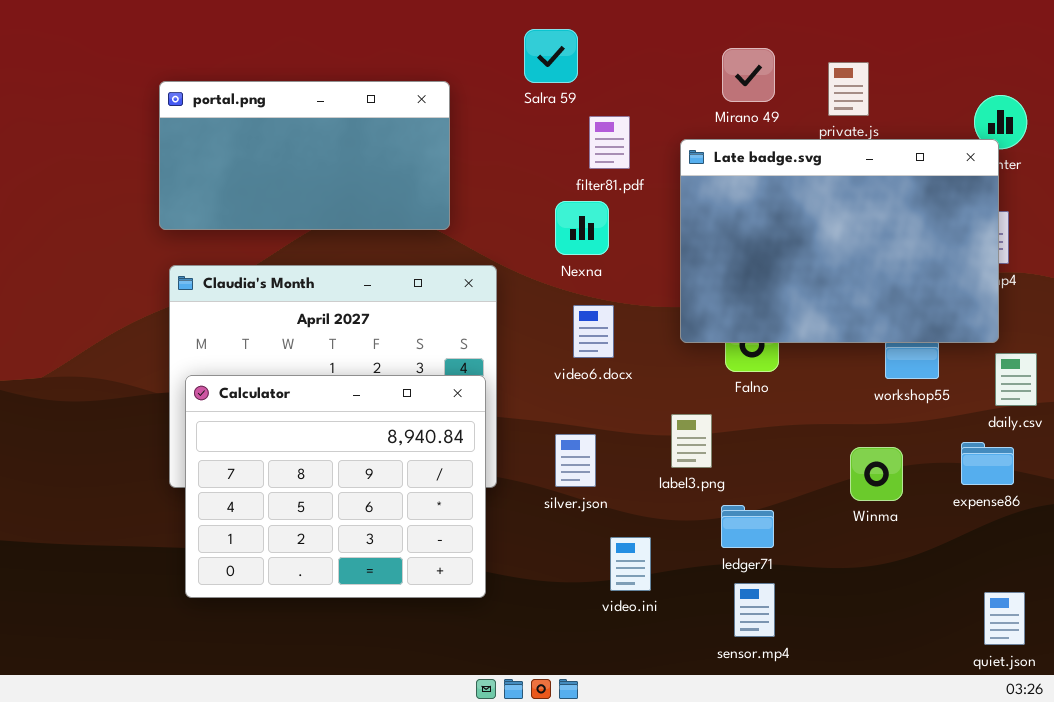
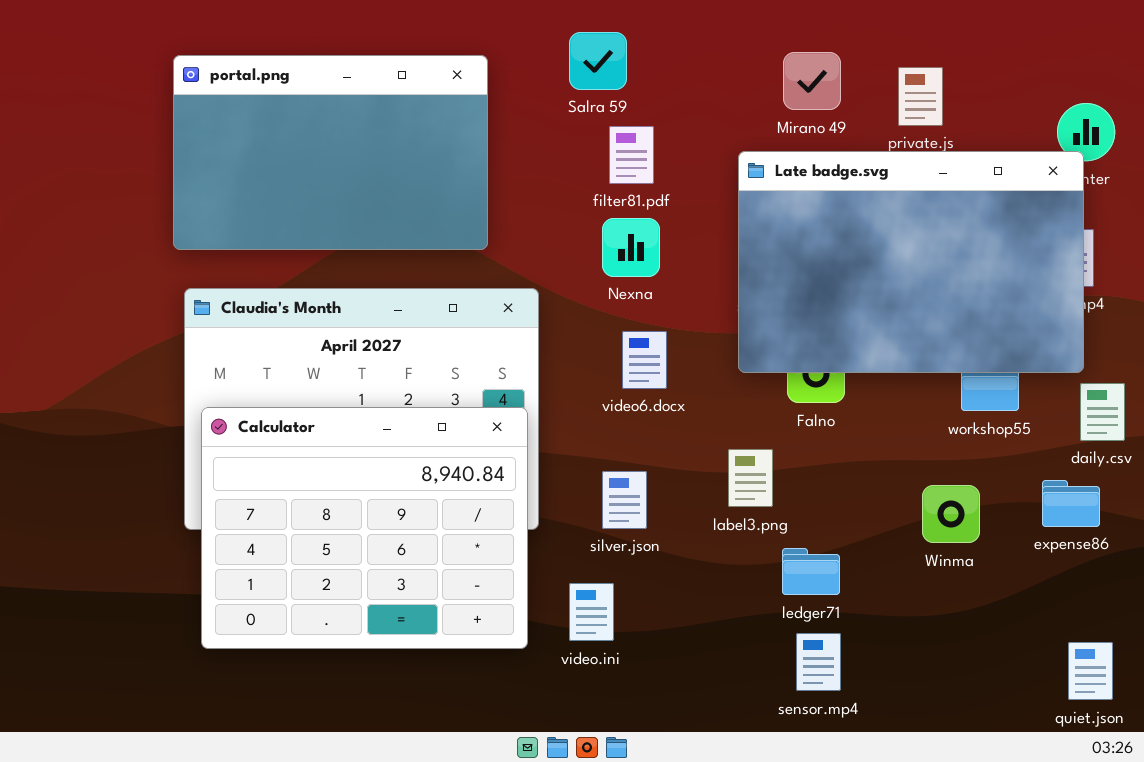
portal.png: [159,81,450,230] -> [173,55,488,250], resized
filter81.pdf: [589,116,630,169] -> [609,126,654,184], moved
video.ini: [610,537,651,591] -> [569,583,614,641], moved

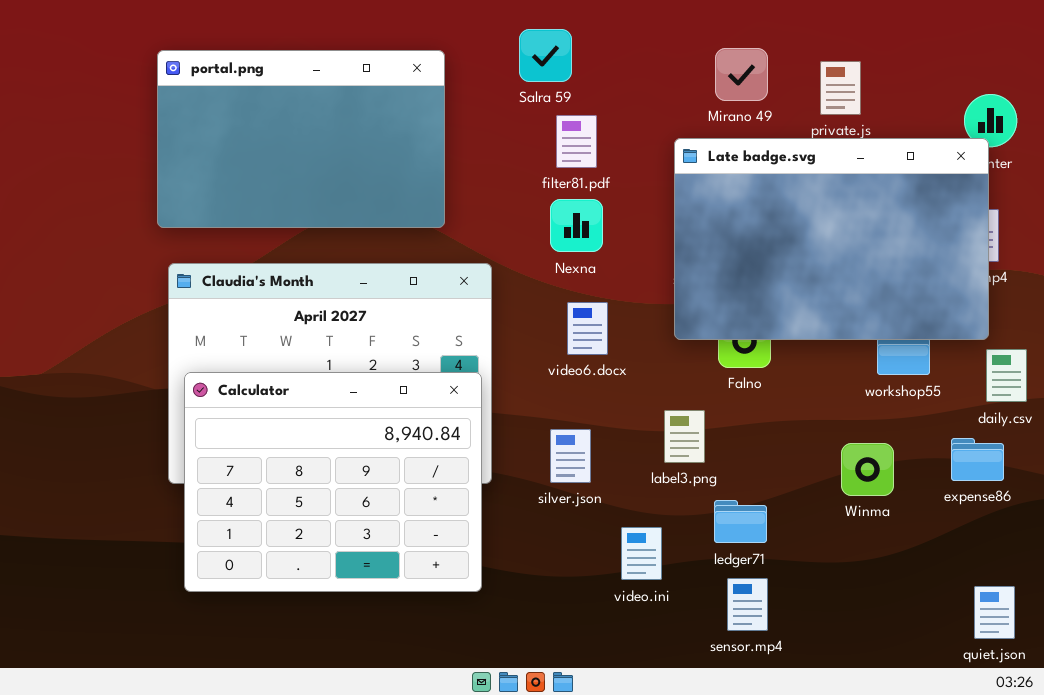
video.ini: [569,583,614,641] -> [621,527,662,580], moved

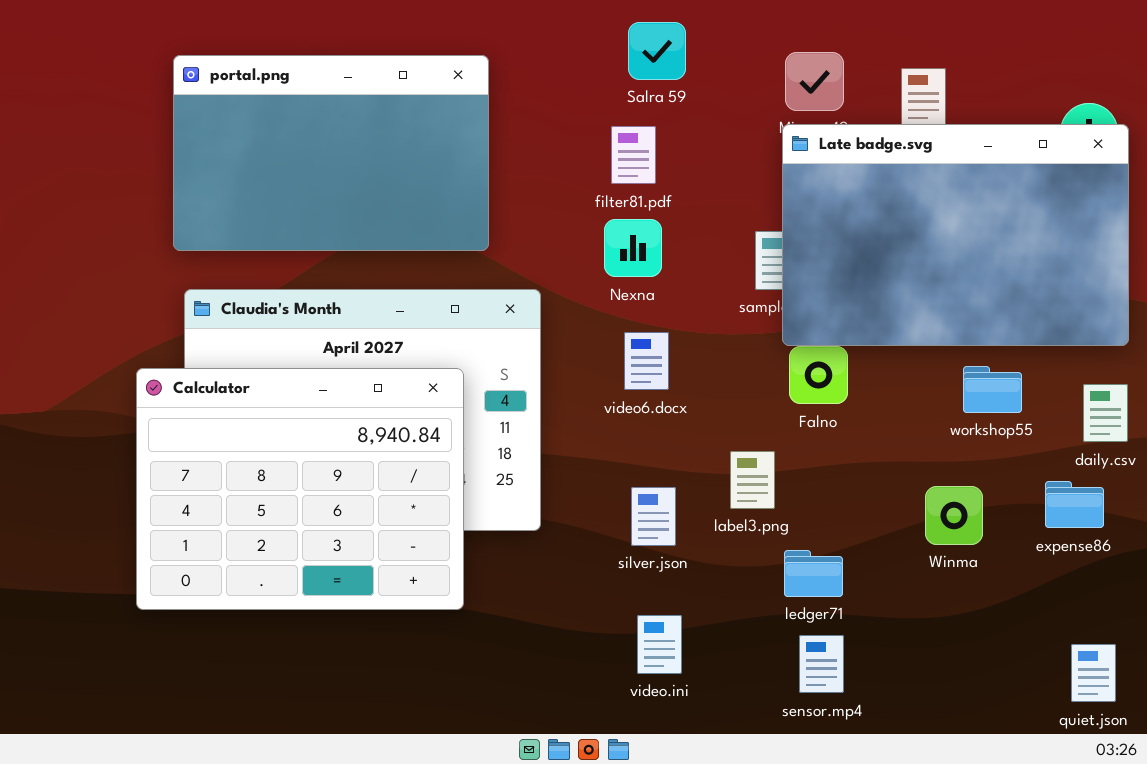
Salra 59: [519,29,572,82] -> [628,22,686,80], moved
Late badge.svg: [674,138,989,340] -> [782,124,1129,346], moved
Calculator: [184,372,482,592] -> [136,368,464,610], moved
silver.json: [550,429,591,483] -> [631,487,676,546], moved
video.ini: [621,527,662,580] -> [637,615,682,674], moved

